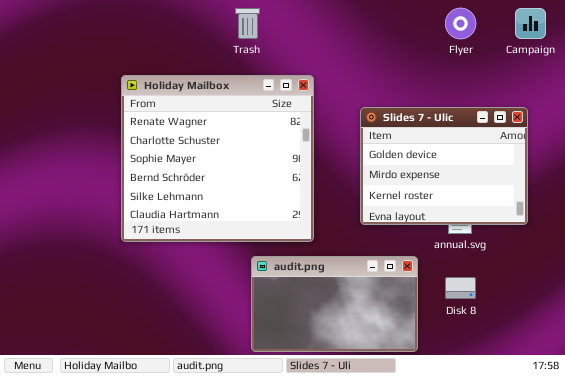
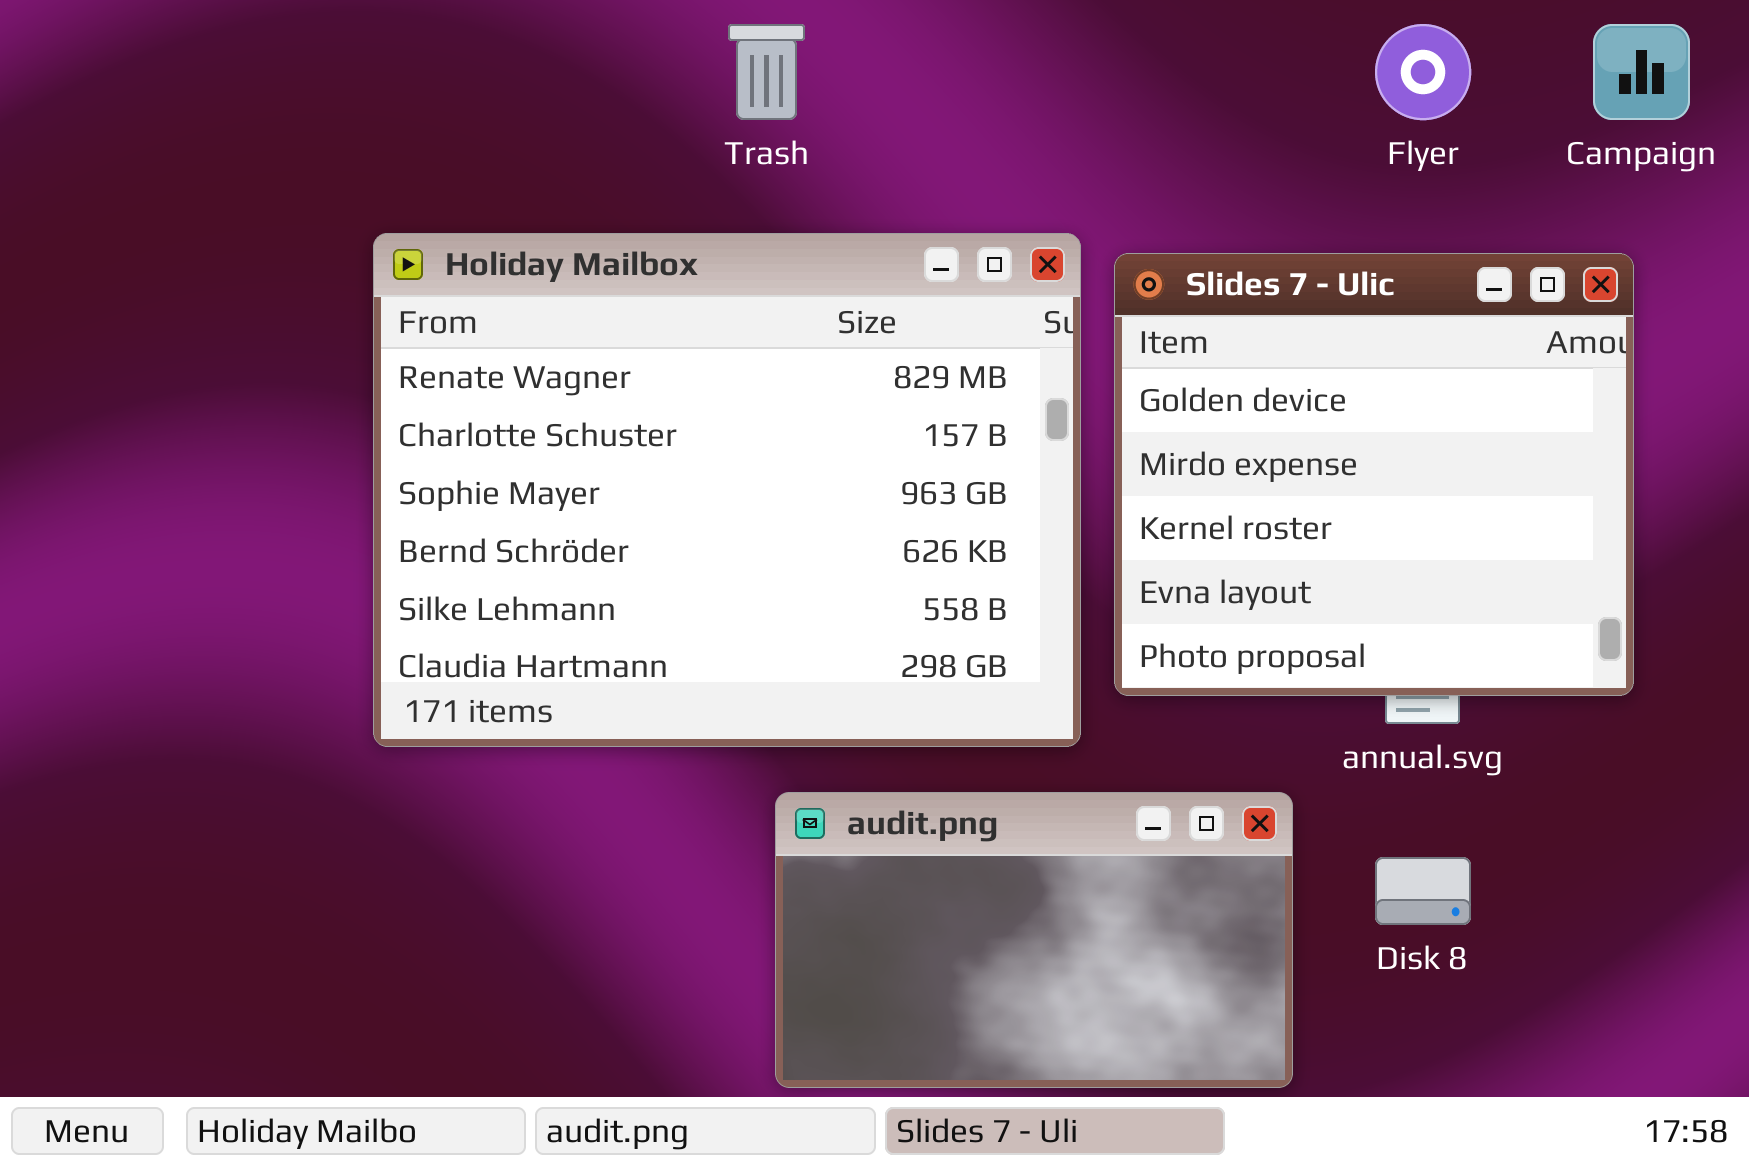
Holiday Mailbox: [121,75,314,242] -> [373,233,1081,747], resized
Slides 7 - Ulic: [360,107,528,225] -> [1114,253,1634,696], resized

